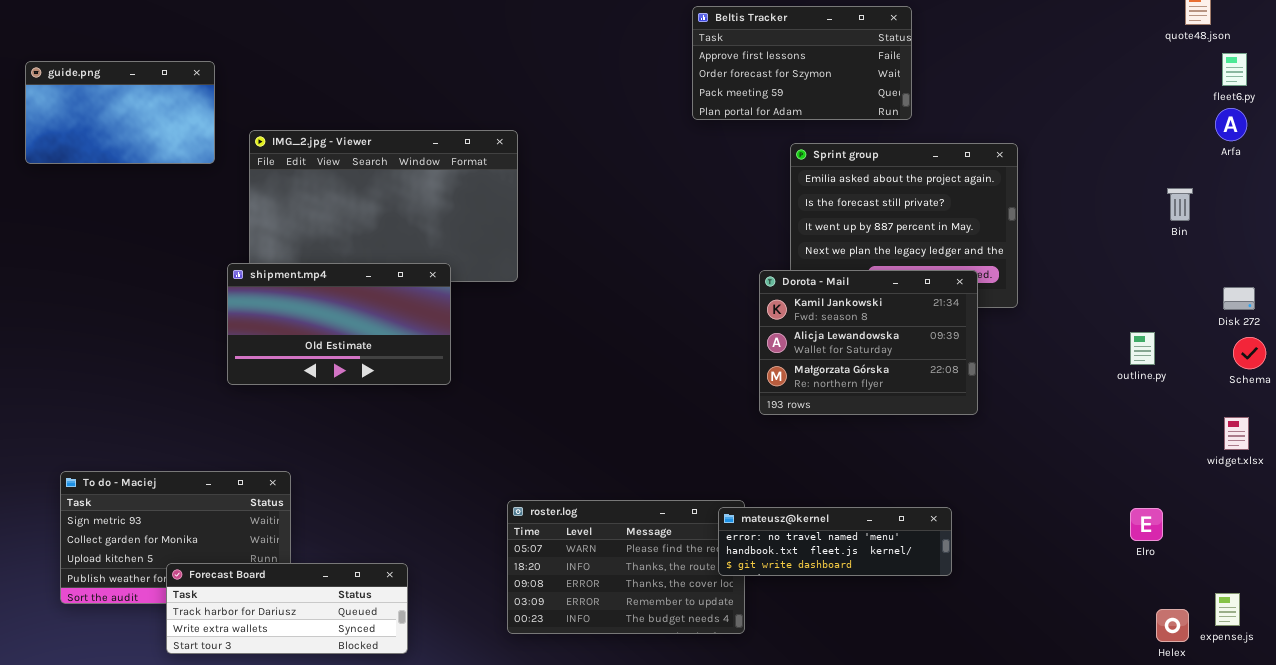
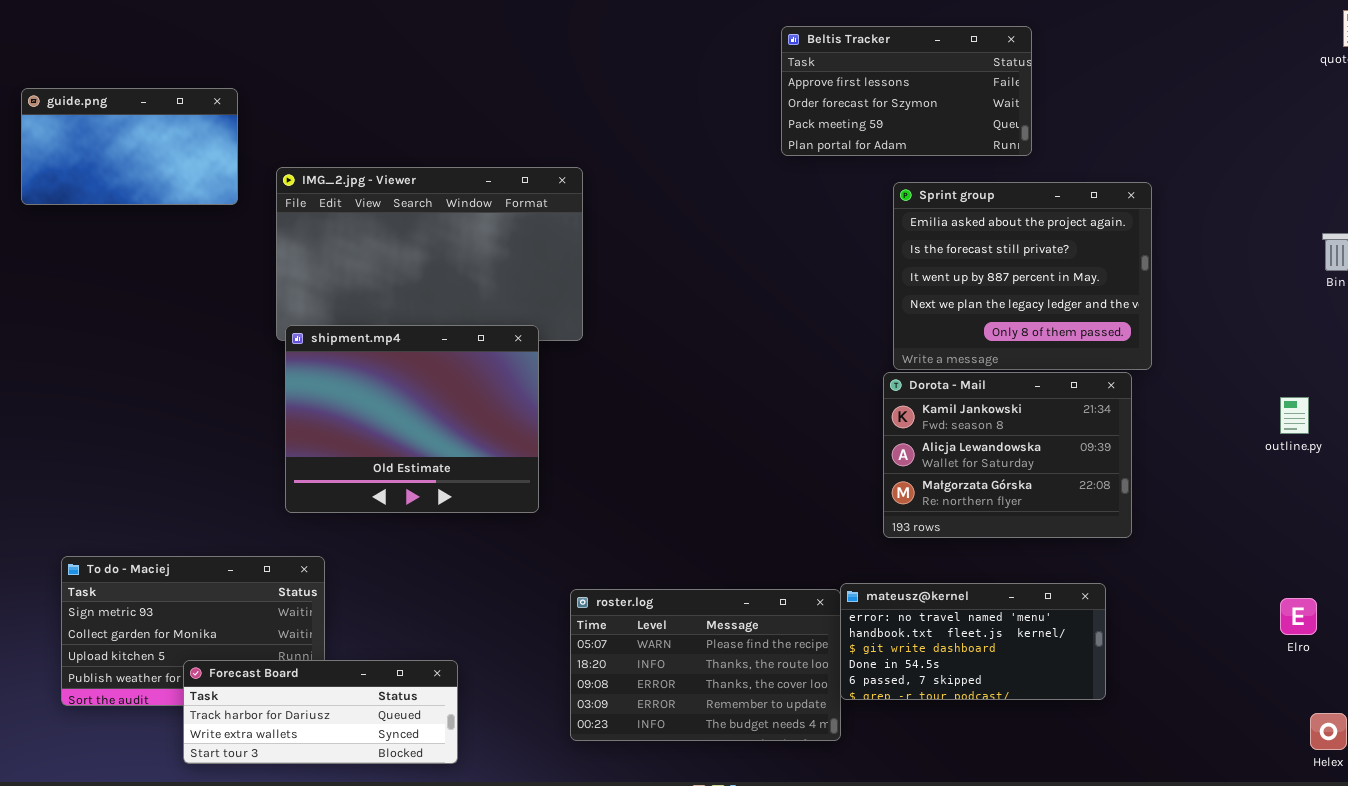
shipment.mp4: [227,263,451,385] -> [285,325,539,513], moved, resized
Dorota - Mail: [759,270,978,415] -> [883,372,1132,538], moved
mateusz@kernel: [718,507,952,576] -> [840,583,1106,700], moved, resized

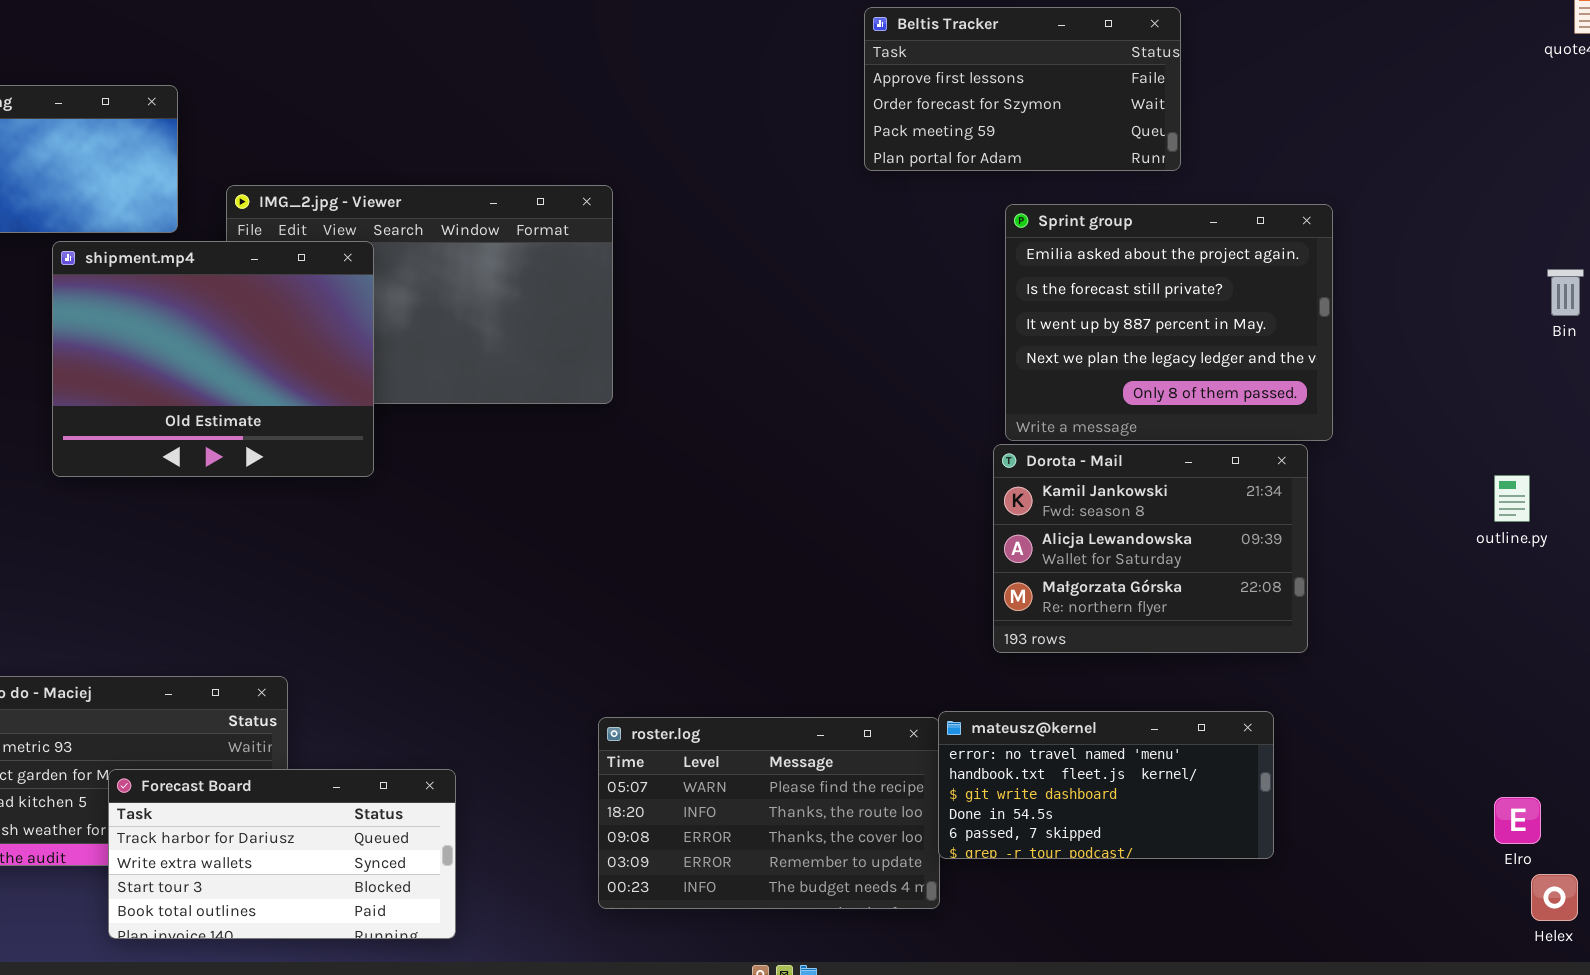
shipment.mp4: [285,325,539,513] -> [52,241,374,477], moved
Elro: [1280,598,1317,635] -> [1494,797,1541,844], moved
Forecast Board: [183,660,458,764] -> [108,769,456,939], resized

